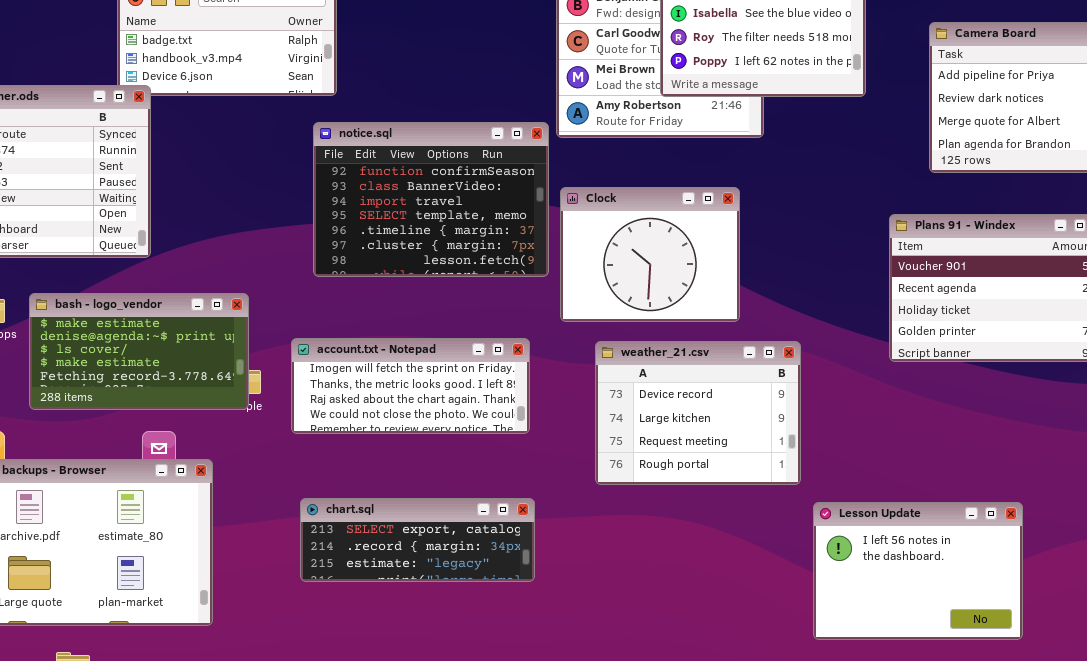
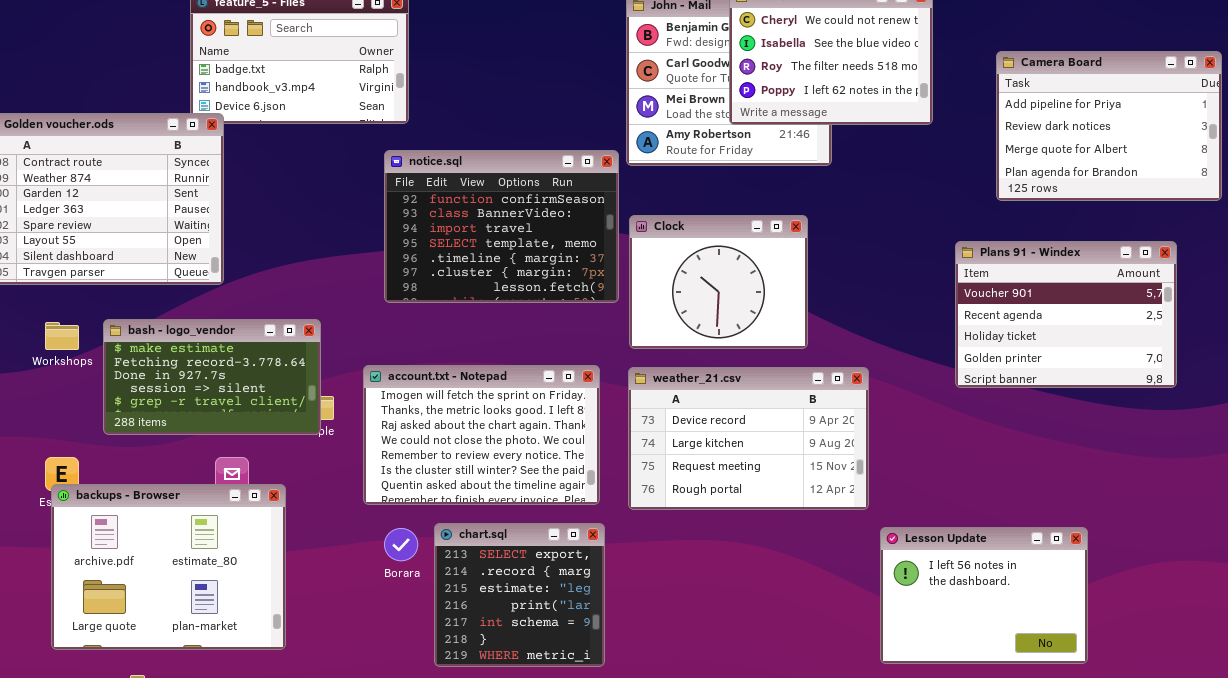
bash - logo_vendor: [29,293,249,410] -> [103,319,321,435], scrolled down 3 rows
account.txt - Notepad: [291,338,530,434] -> [363,365,600,505], resized
weather_21.csv: [595,341,801,485] -> [628,367,869,510], resized
chart.sql: [300,498,535,582] -> [434,523,605,667], resized

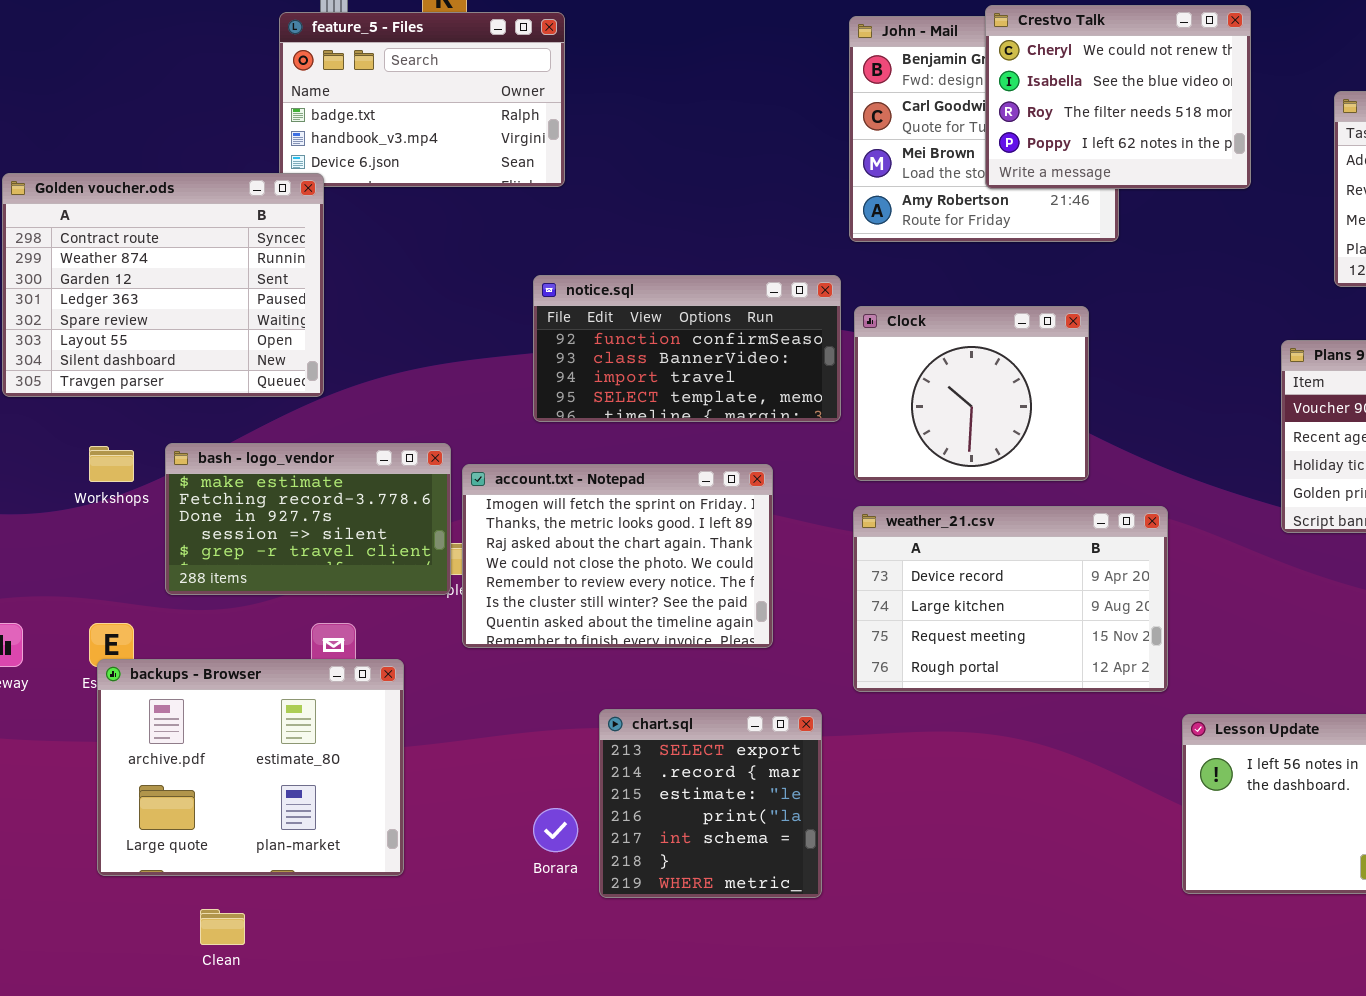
notice.sql: [384,150,619,303] -> [533,275,841,422], resized
account.txt - Notepad: [363,365,600,505] -> [462,464,773,648], moved
Borara: [384,528,418,561] -> [533,808,578,852], moved

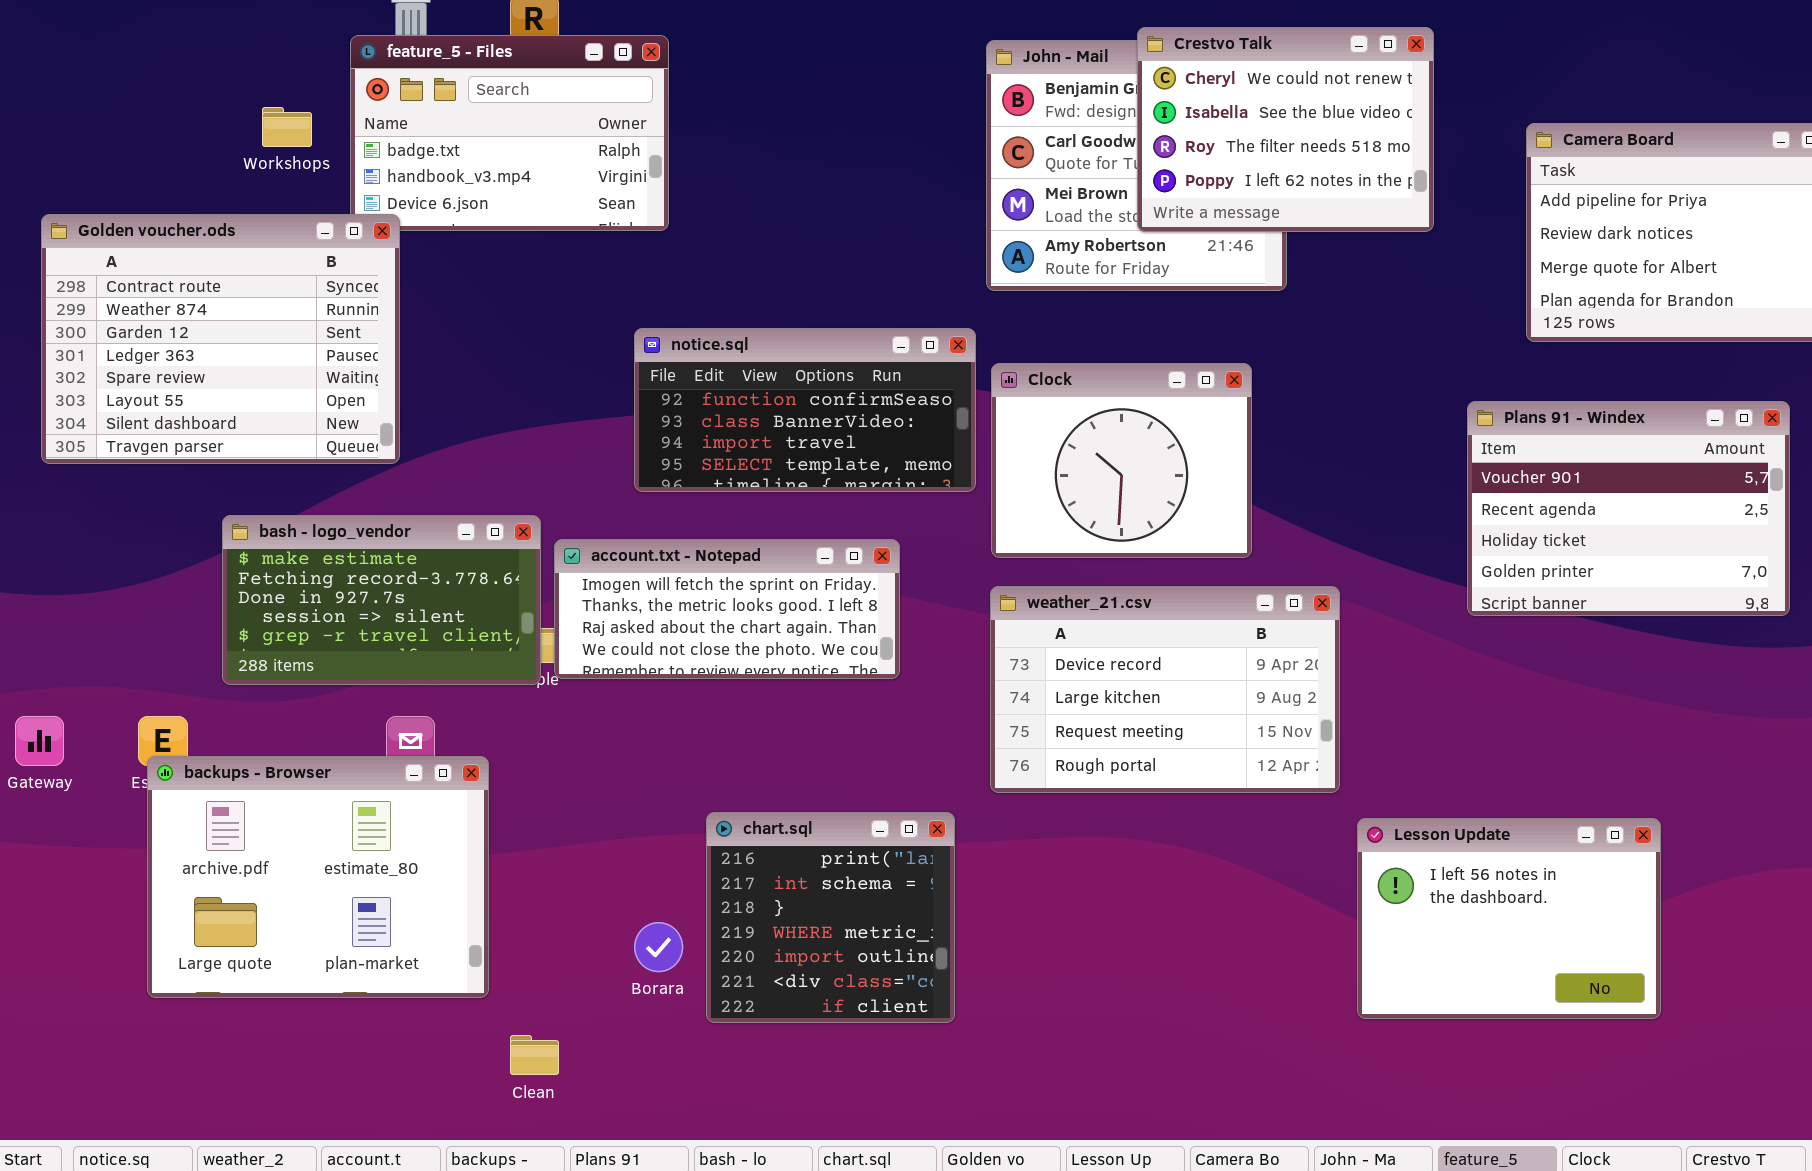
Workshops: [89,446,134,482] -> [262,107,312,147], moved
account.txt - Notepad: [462,464,773,648] -> [554,539,900,679], resized
chart.sql: [599,709,822,898] -> [706,812,955,1023], scrolled down 3 rows
Clean: [200,909,245,945] -> [510,1035,559,1075], moved

